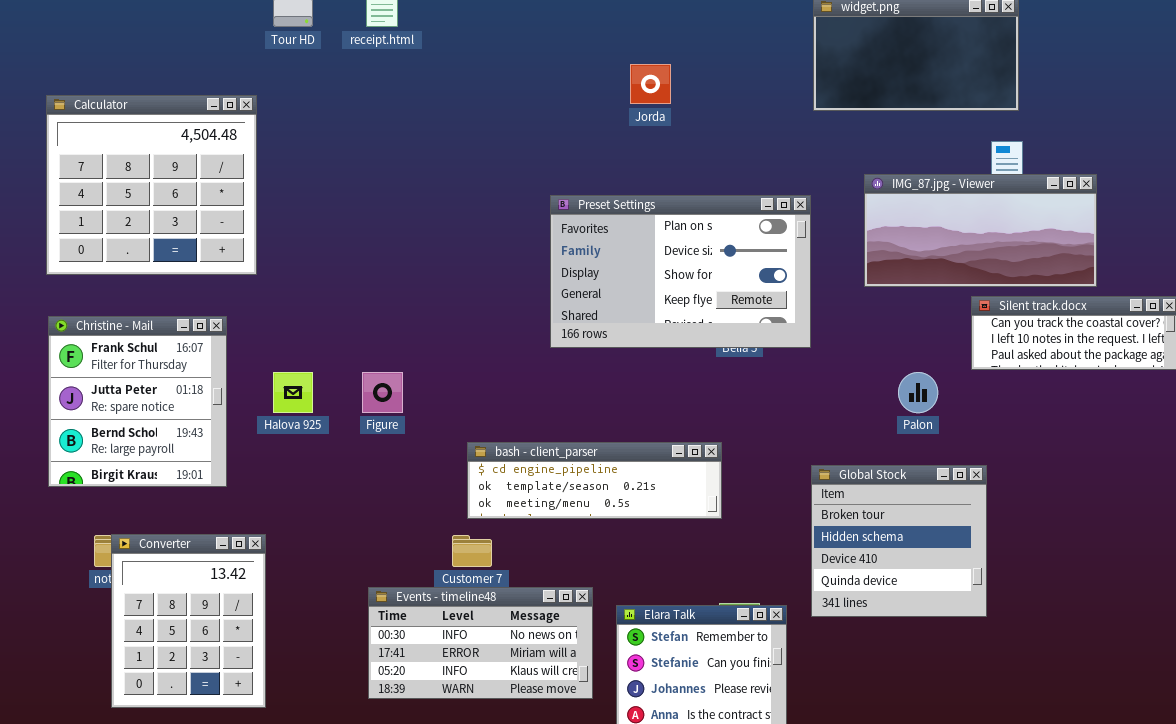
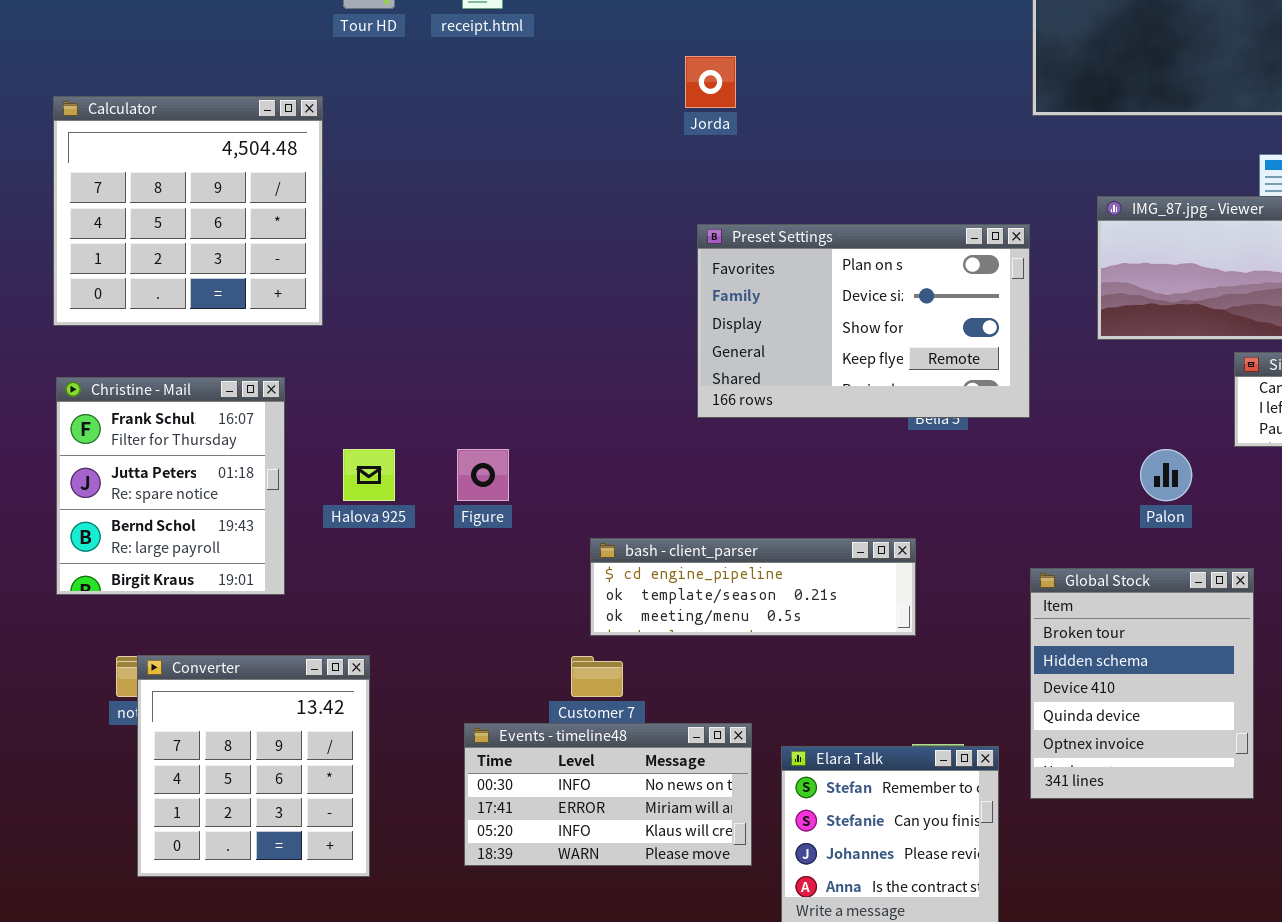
Jorda: [630,64,671,104] -> [685,56,736,108], moved
Global Stock: [811,465,987,617] -> [1030,568,1254,799], resized
Converter: [111,534,266,708] -> [137,655,370,877], resized

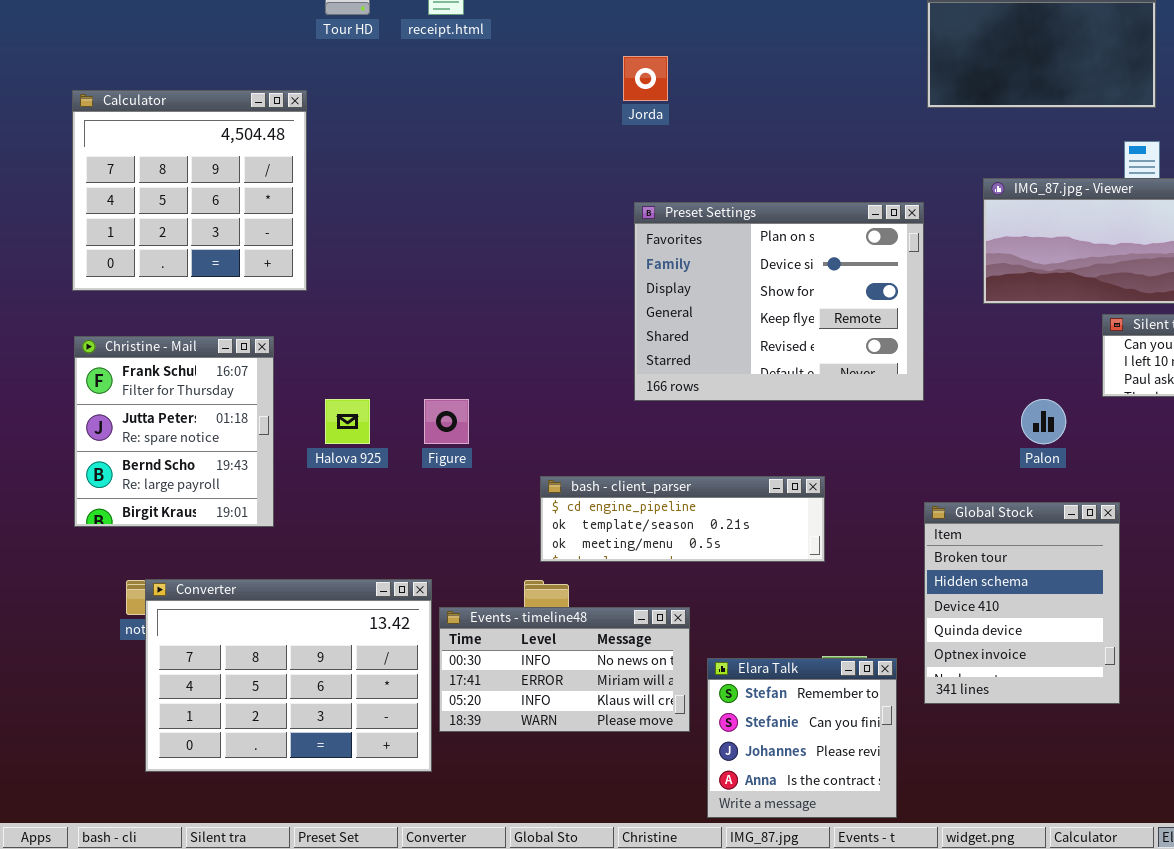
Preset Settings: [697,224,1030,418] -> [634,202,924,401], resized
Converter: [137,655,370,877] -> [145,579,432,772], resized
Events - timeline48: [464,723,752,866] -> [439,607,690,732], moved

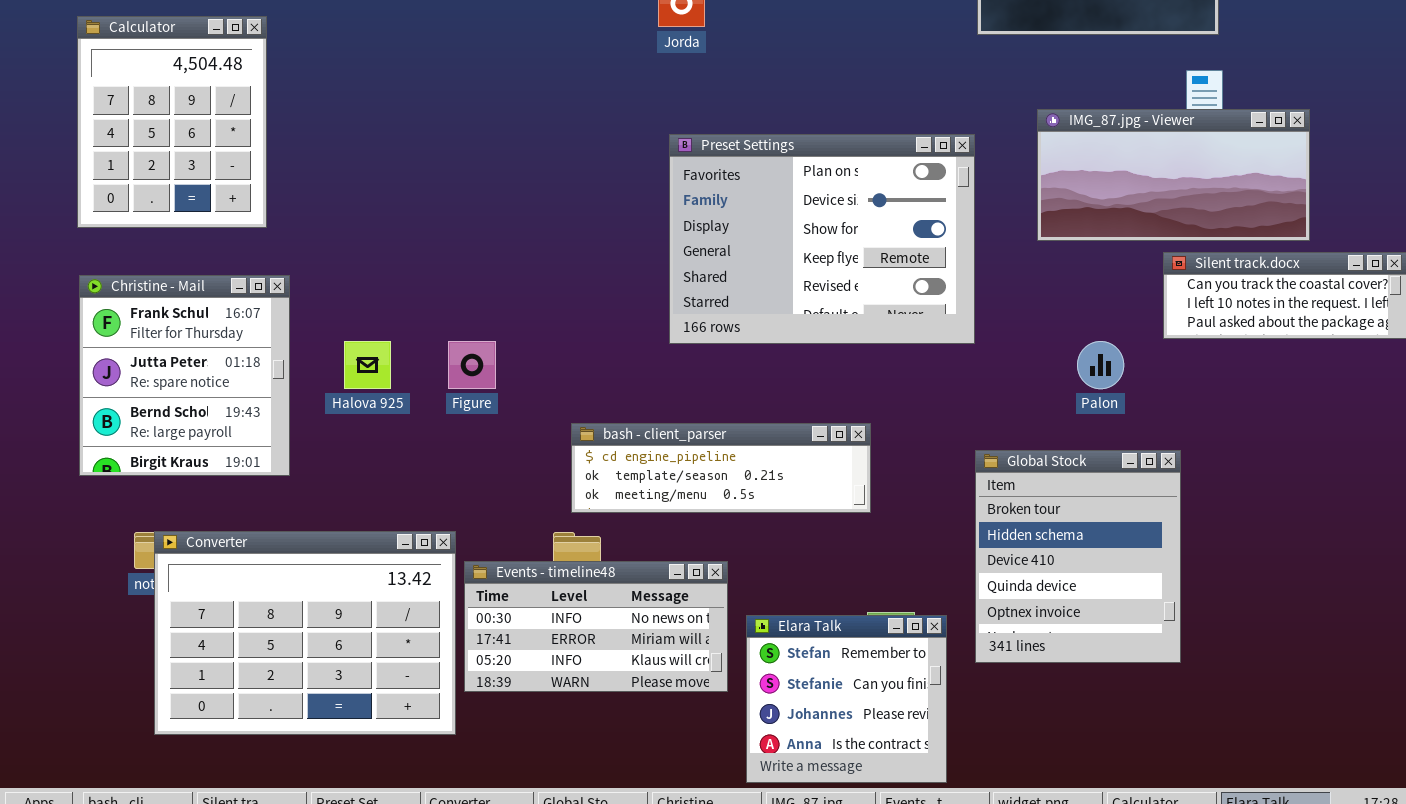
Calculator: [72,90,307,291] -> [77,16,267,228], resized

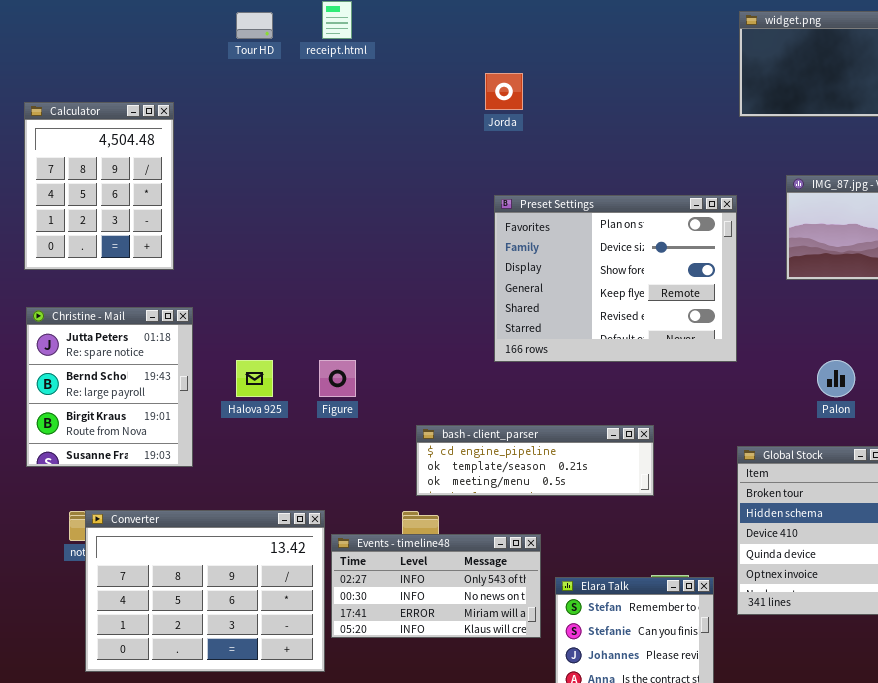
Christine - Mail: [79,275,290,476] -> [26,307,193,467], scrolled down 1 row
Events - timeline48: [464,561,728,692] -> [331,534,541,638], scrolled up 1 row

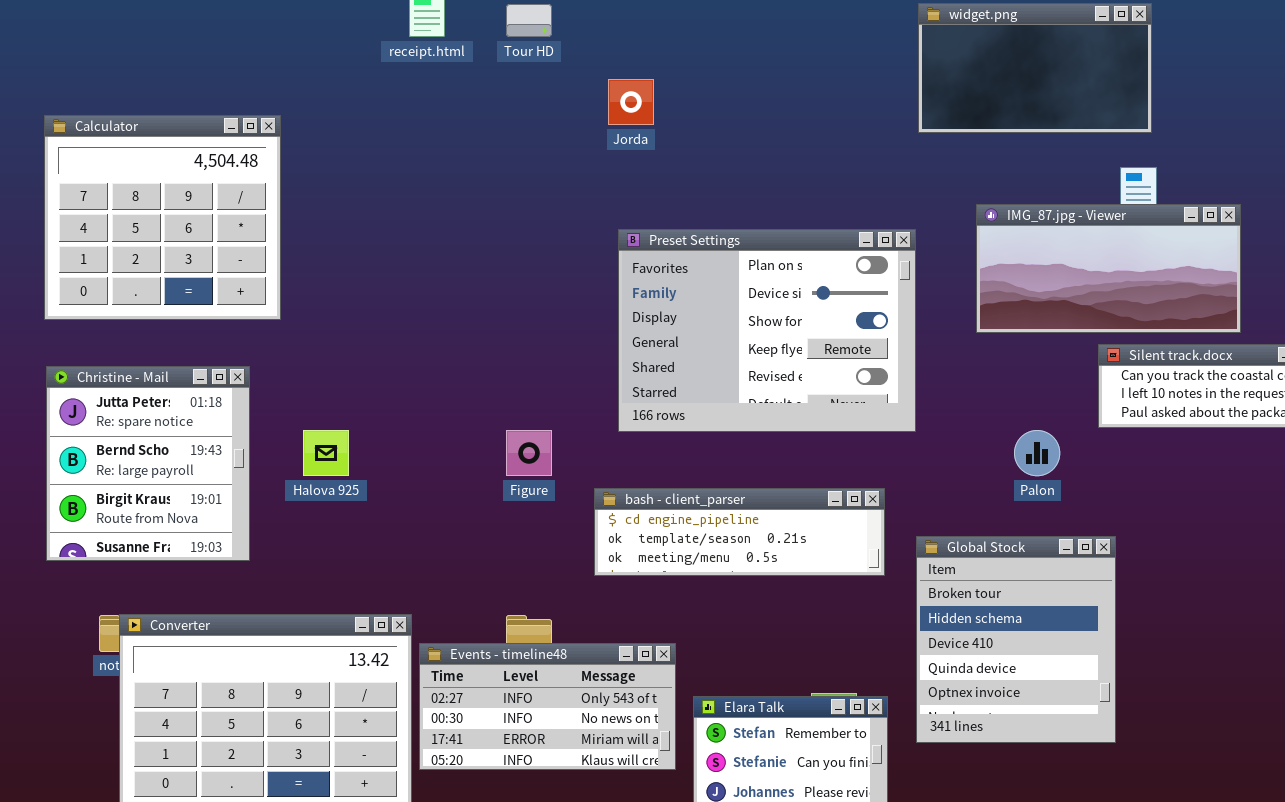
Tour HD: [236,12,273,39] -> [506,4,552,37], moved
Calculator: [24,102,174,270] -> [44,115,281,320], resized
Figure: [319,360,356,397] -> [506,430,552,476], moved
bash - client_parser: [416,425,654,496] -> [594,488,885,576], moved

